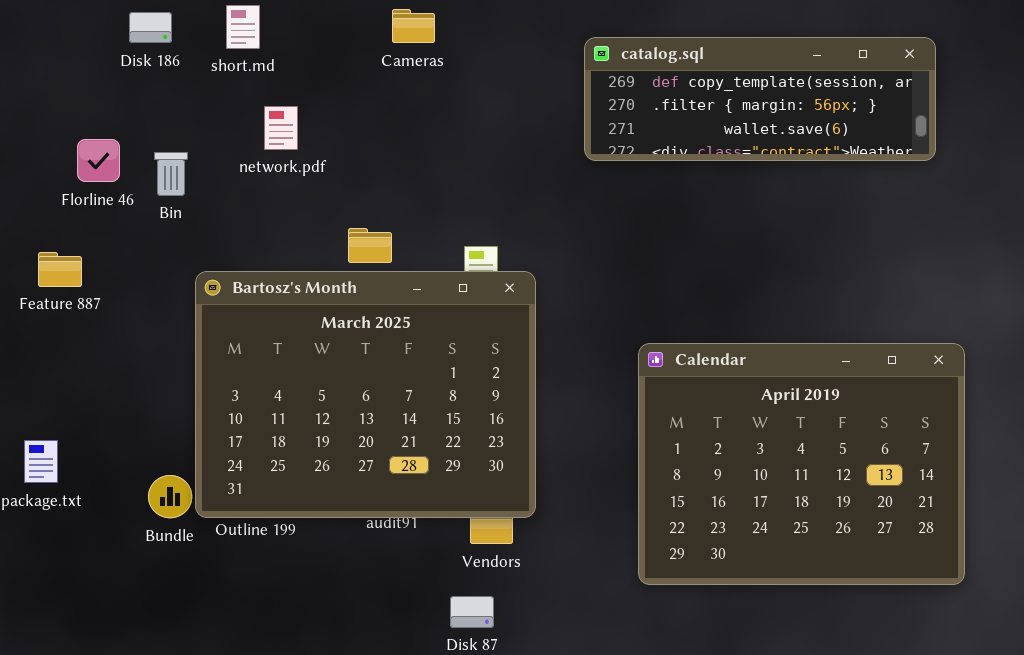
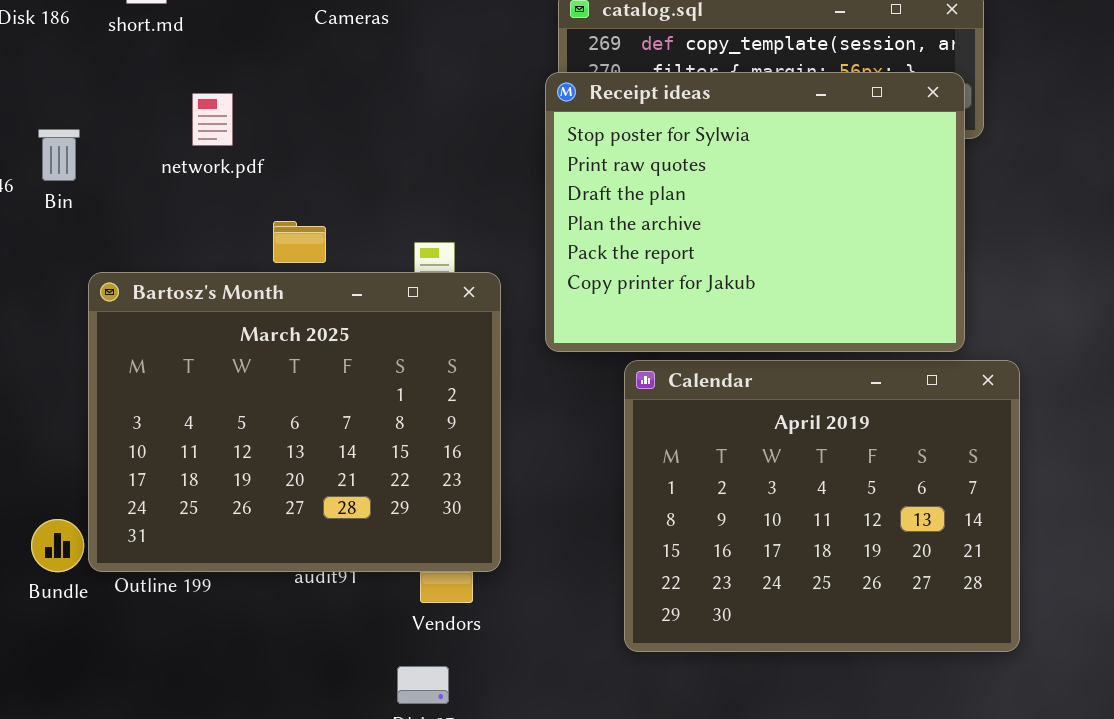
Receipt ideas: none -> [545,72,965,352], opened
network.pdf: [264,106,298,150] -> [192,93,233,146], moved

